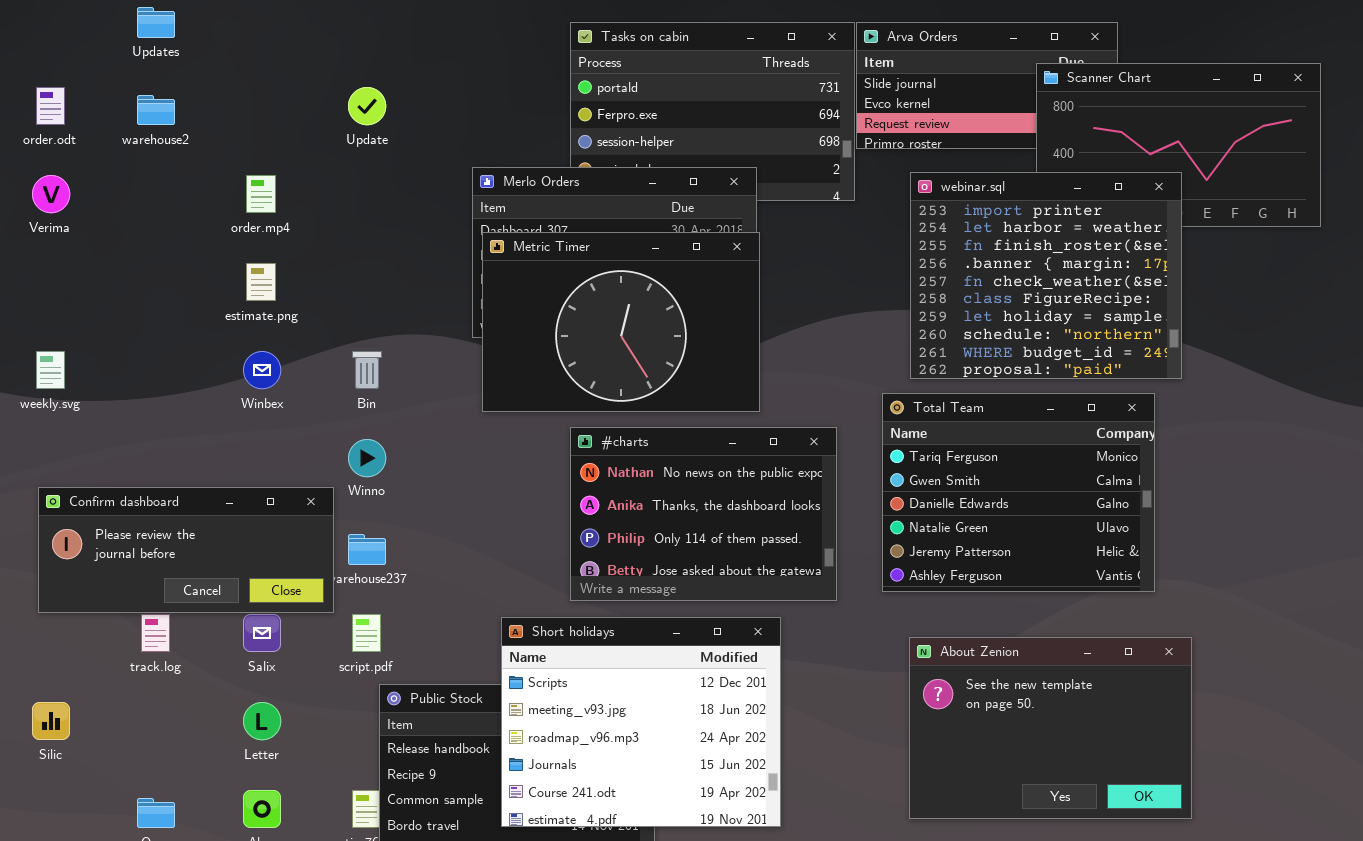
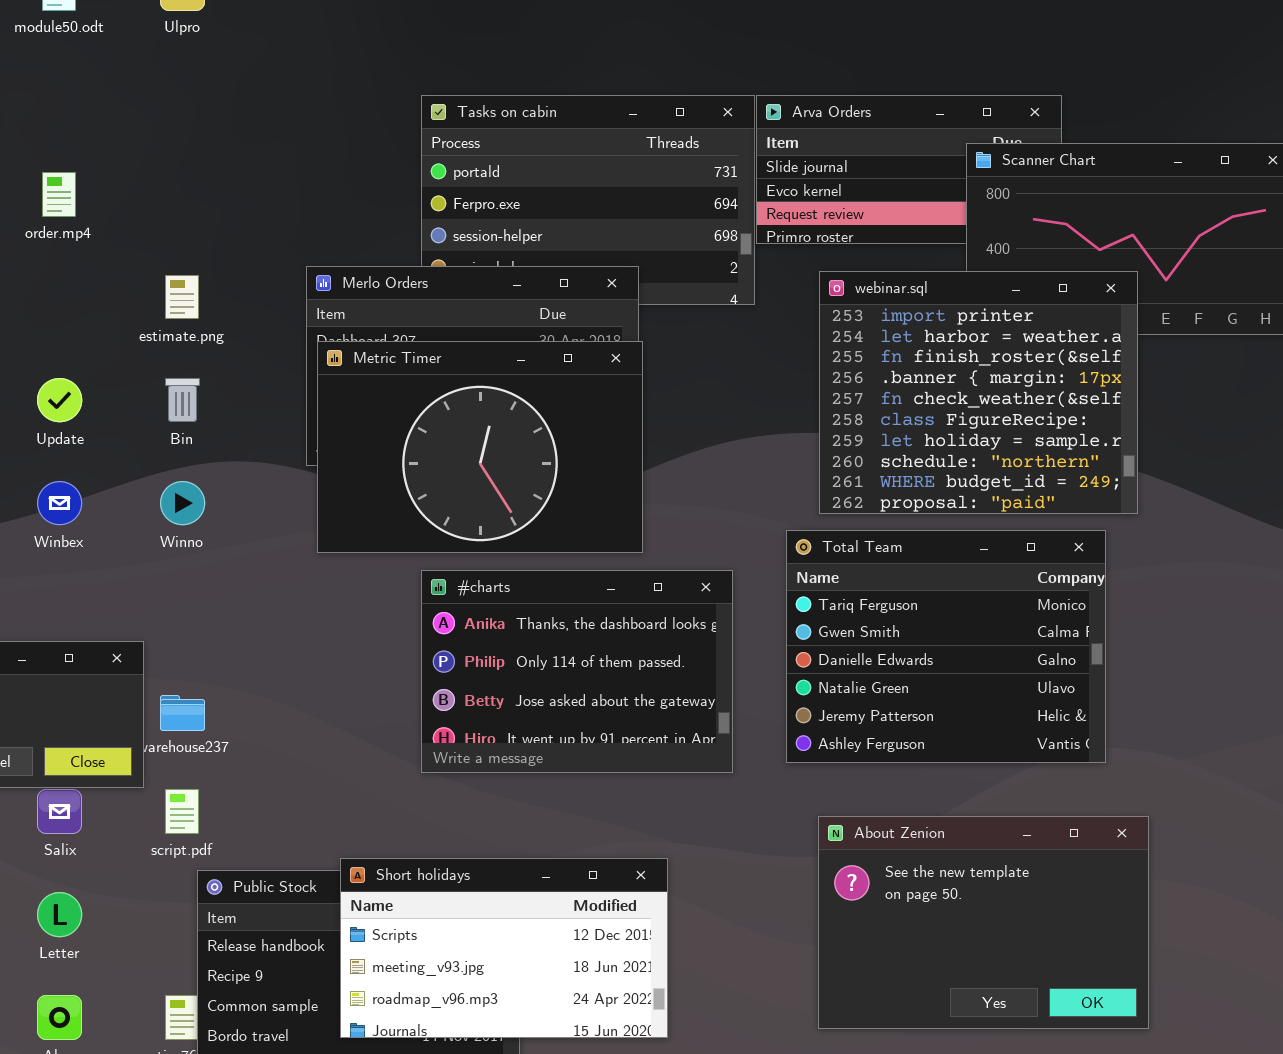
Update: [348,87,386,125] -> [37,378,82,422], moved
order.mp4: [246,175,276,213] -> [42,172,76,217], moved
estimate.png: [246,263,276,301] -> [165,275,199,319], moved
Bin: [352,351,382,389] -> [165,378,200,422], moved
#charts: [570,427,837,601] -> [421,570,733,773], scrolled down 1 row
Winno: [348,439,386,477] -> [160,481,205,525], moved
Short holidays: [501,617,781,827] -> [340,858,668,1038], resized

